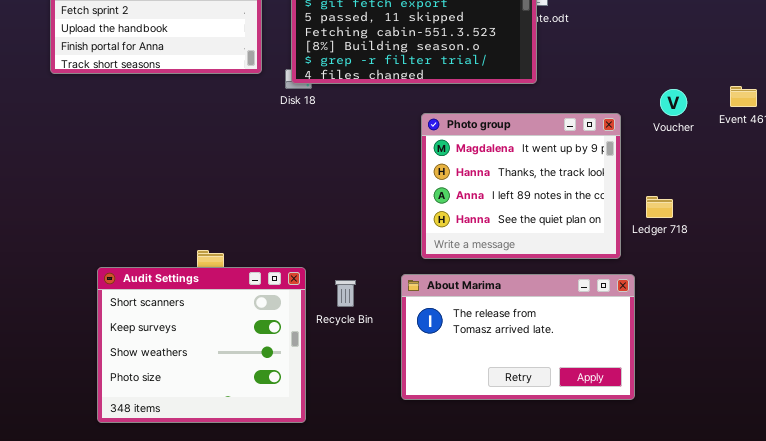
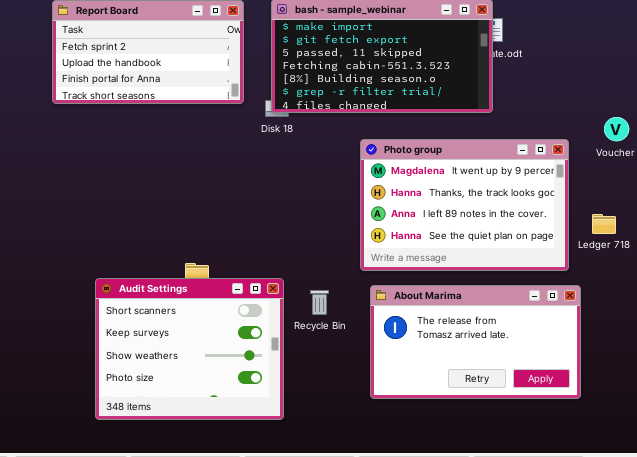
Photo group: [421,113,621,259] -> [360,139,569,271], resized

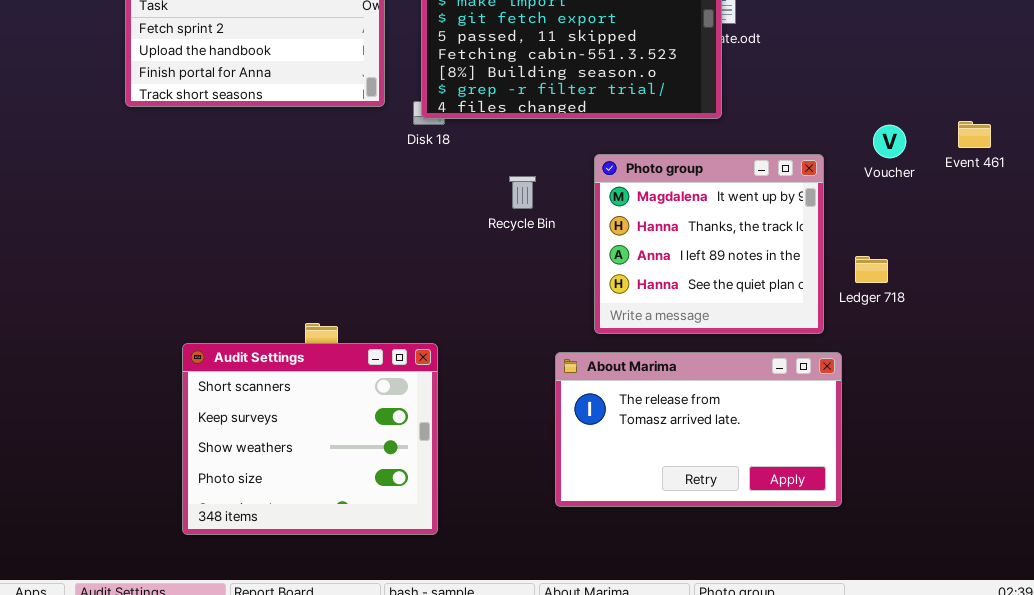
Photo group: [360,139,569,271] -> [594,154,824,334], resized
Recycle Bin: [310,290,329,315] -> [509,176,536,209], moved

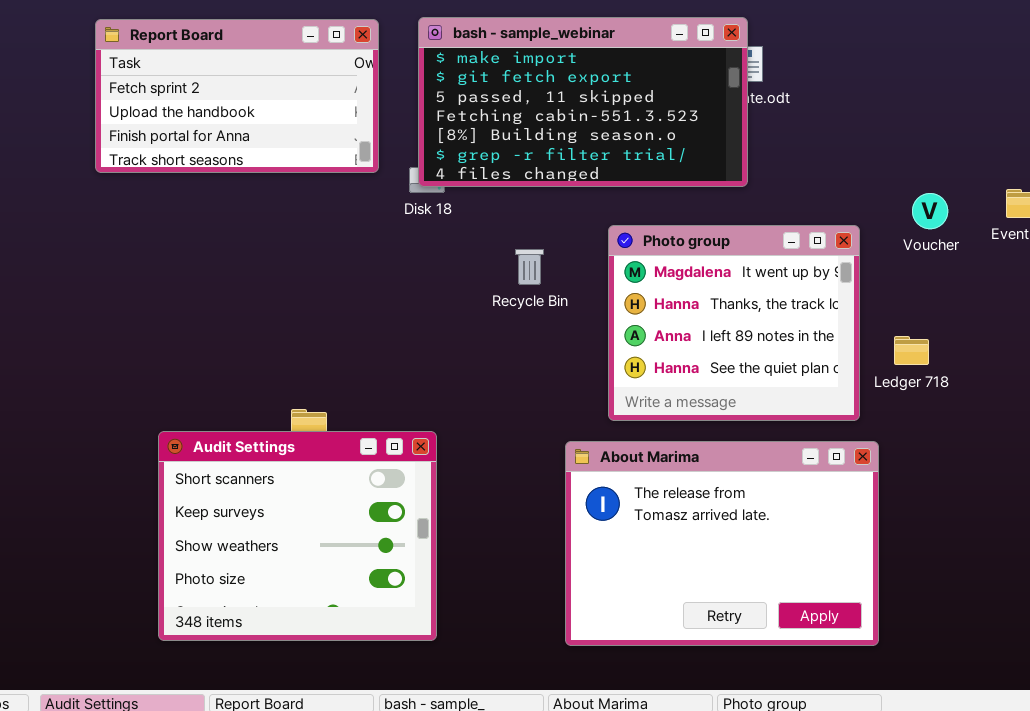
About Marima: [555,352,842,507] -> [565,441,879,646], resized

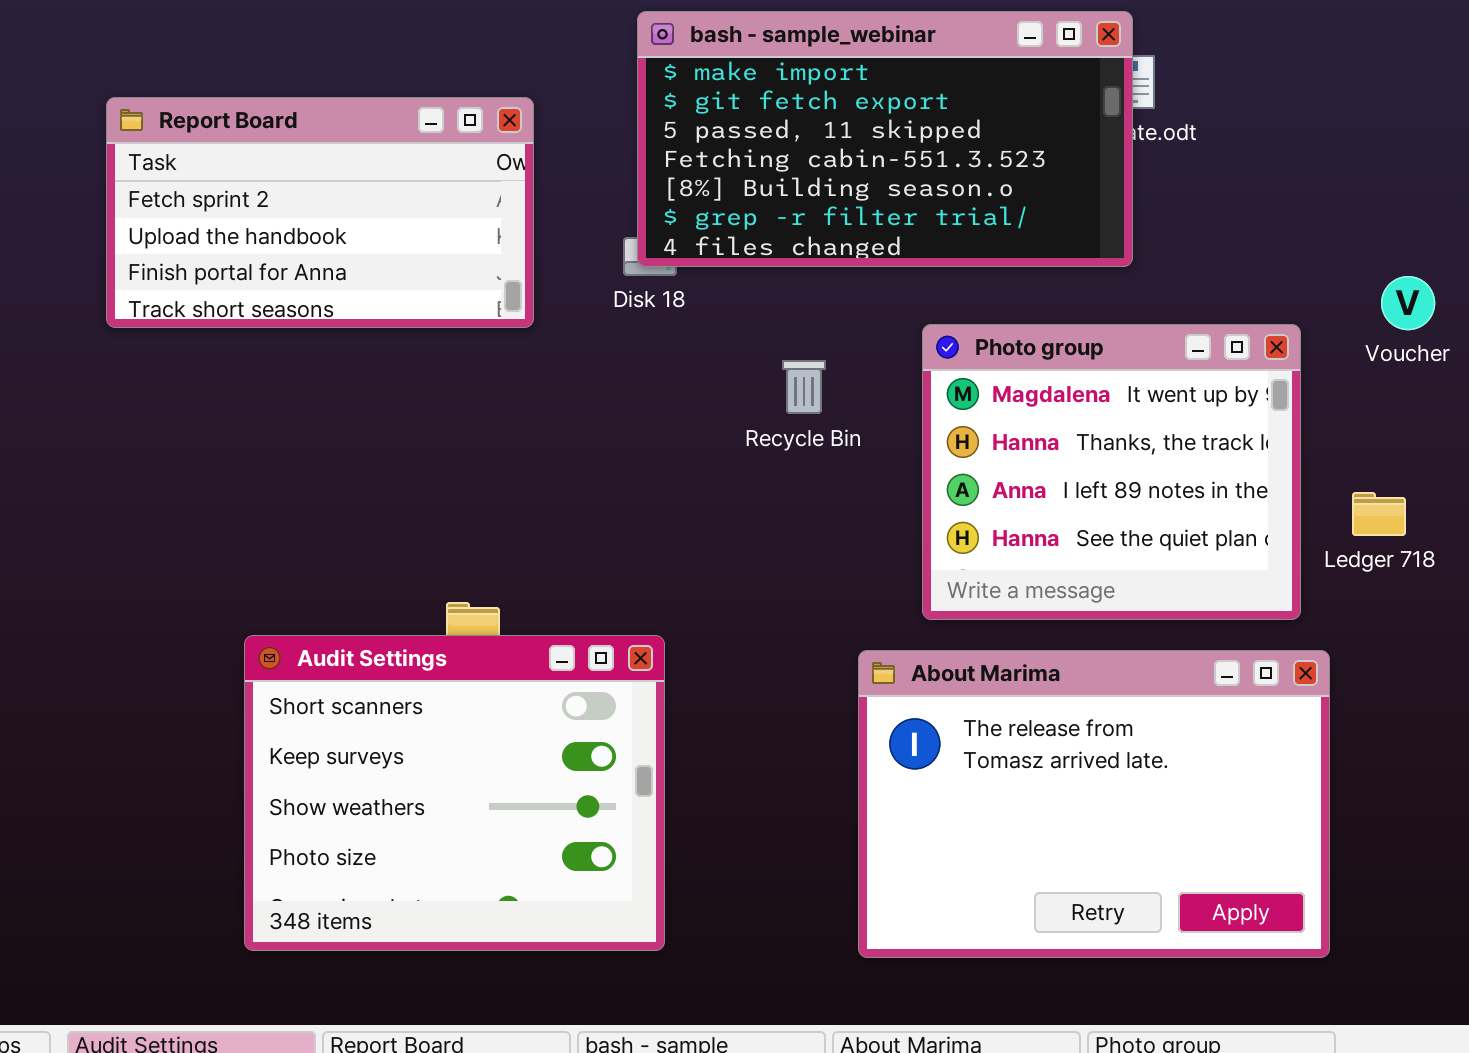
Report Board: [95,19,379,173] -> [106,97,534,328], moved

